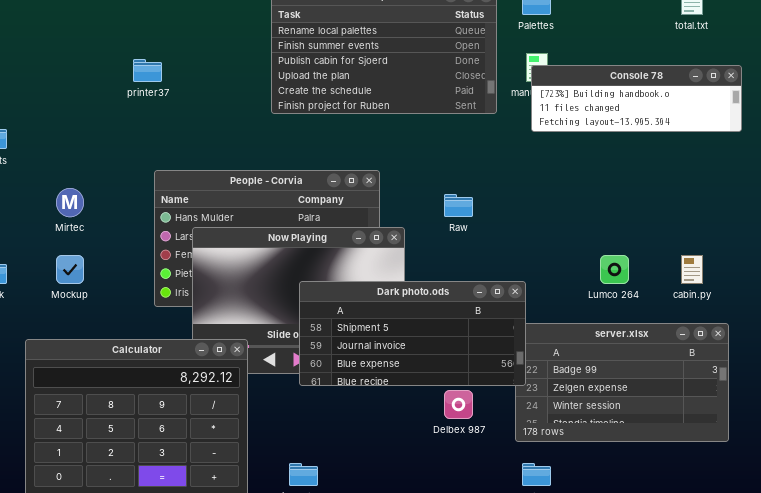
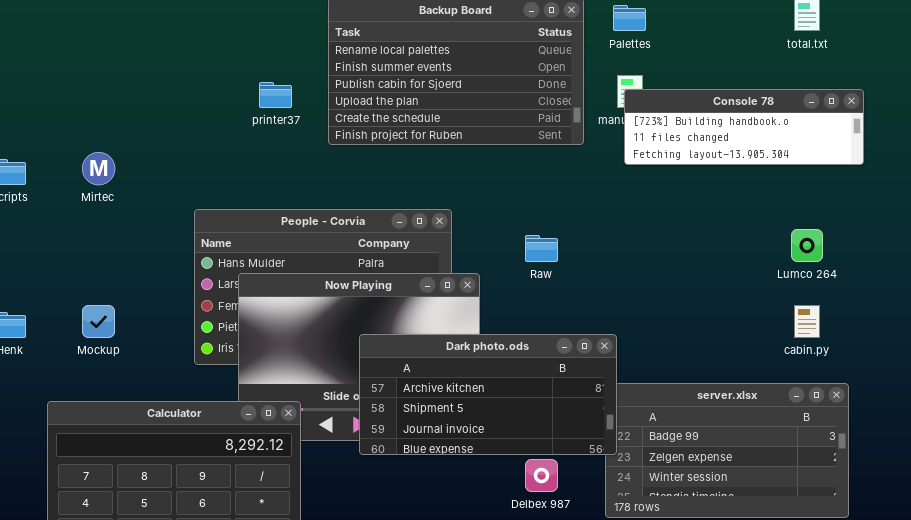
printer37: [133,59,162,82] -> [259,82,292,108], moved
Mirtec: [56,188,84,217] -> [82,152,115,185], moved
Lumco 264: [600,255,629,284] -> [791,229,823,262], moved
Dark photo.ods: [299,281,526,386] -> [359,334,617,455], scrolled up 1 row

